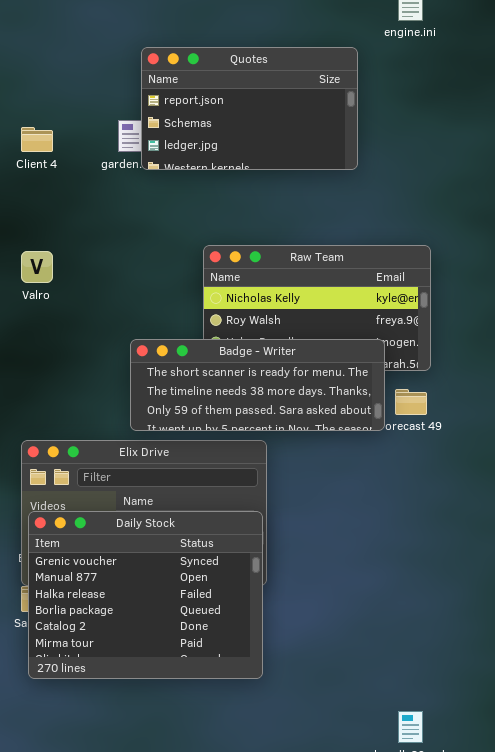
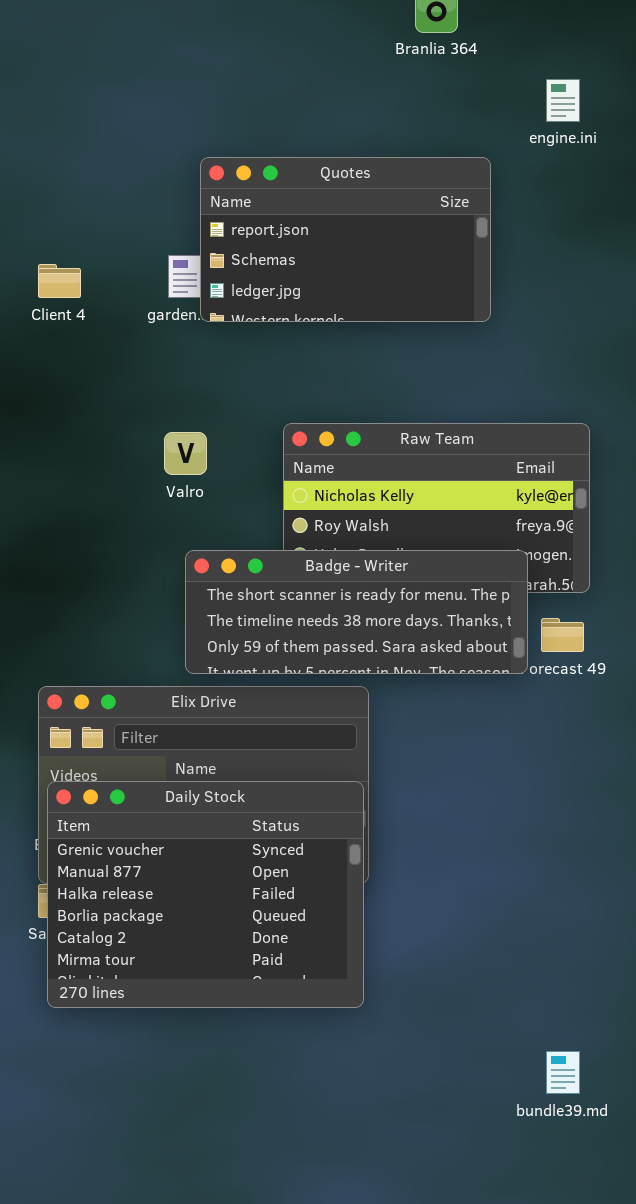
Valro: [21,251,53,283] -> [164,432,207,475], moved

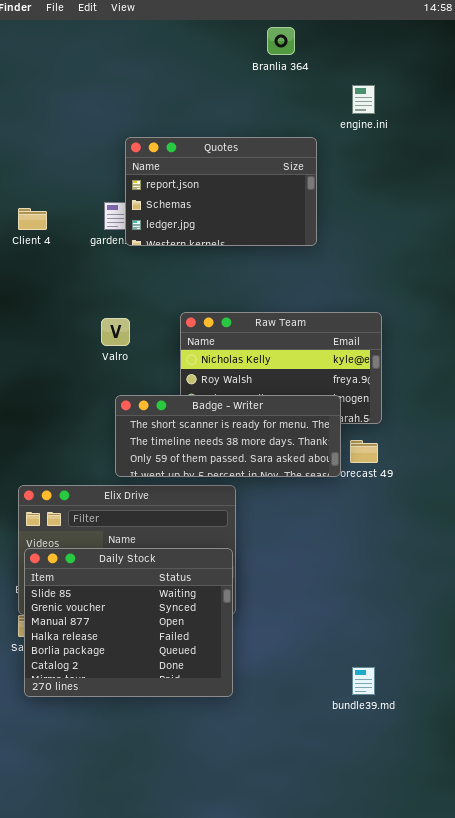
Daily Stock: [47,781,364,1008] -> [24,548,233,697], scrolled up 1 row
bundle39.md: [546,1051,580,1094] -> [352,667,375,695], moved

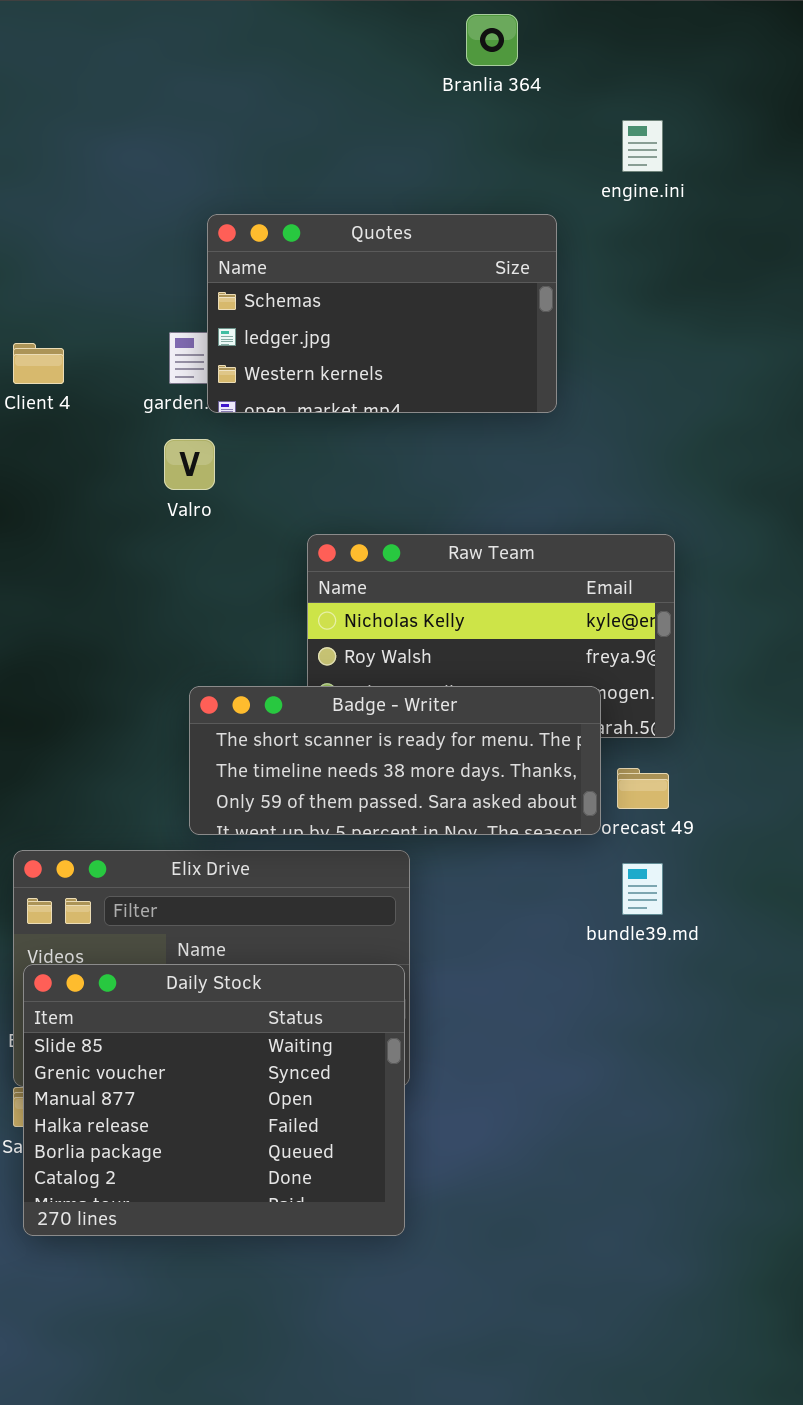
Quotes: [125,137,317,246] -> [207,214,557,413], scrolled down 1 row
Valro: [101,318,130,346] -> [164,439,215,490], moved
bundle39.md: [352,667,375,695] -> [622,863,663,915], moved

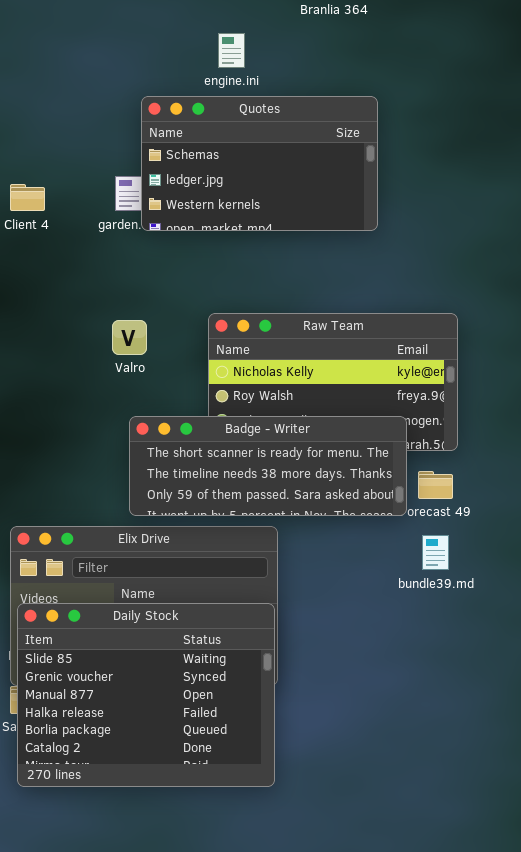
engine.ini: [622,120,663,172] -> [218,33,245,68], moved
Valro: [164,439,215,490] -> [112,320,147,355], moved

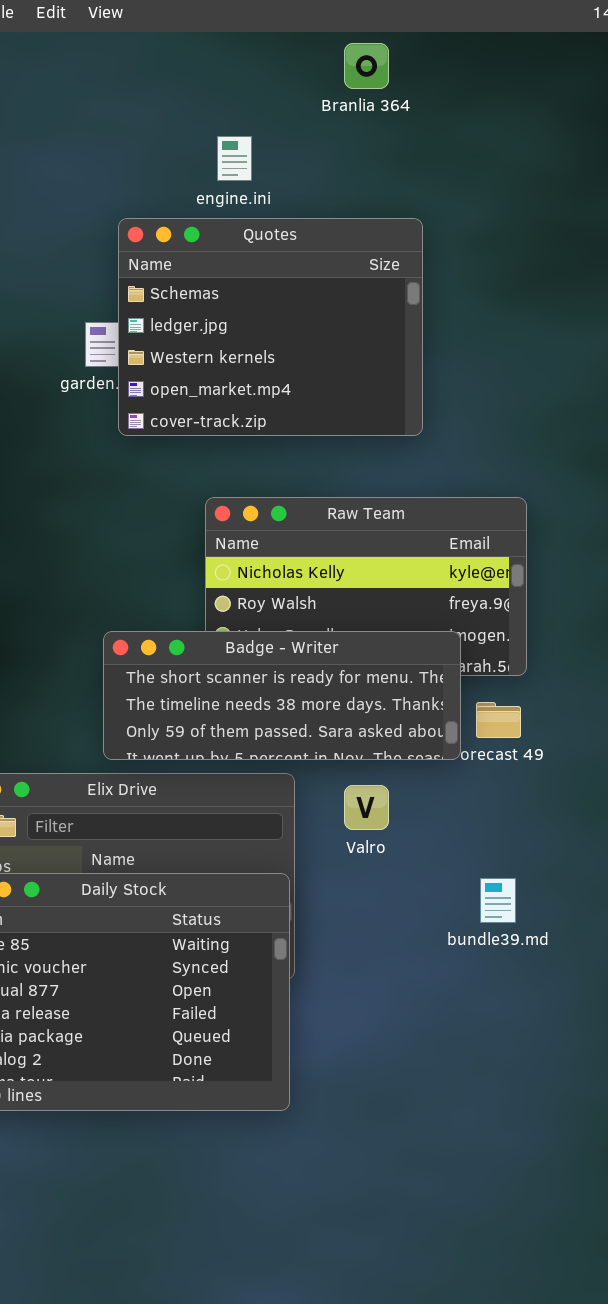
Quotes: [141,96,378,231] -> [118,218,423,436], resized
Valro: [112,320,147,355] -> [344,785,389,830], moved
bundle39.md: [422,535,449,570] -> [480,878,516,923], moved

